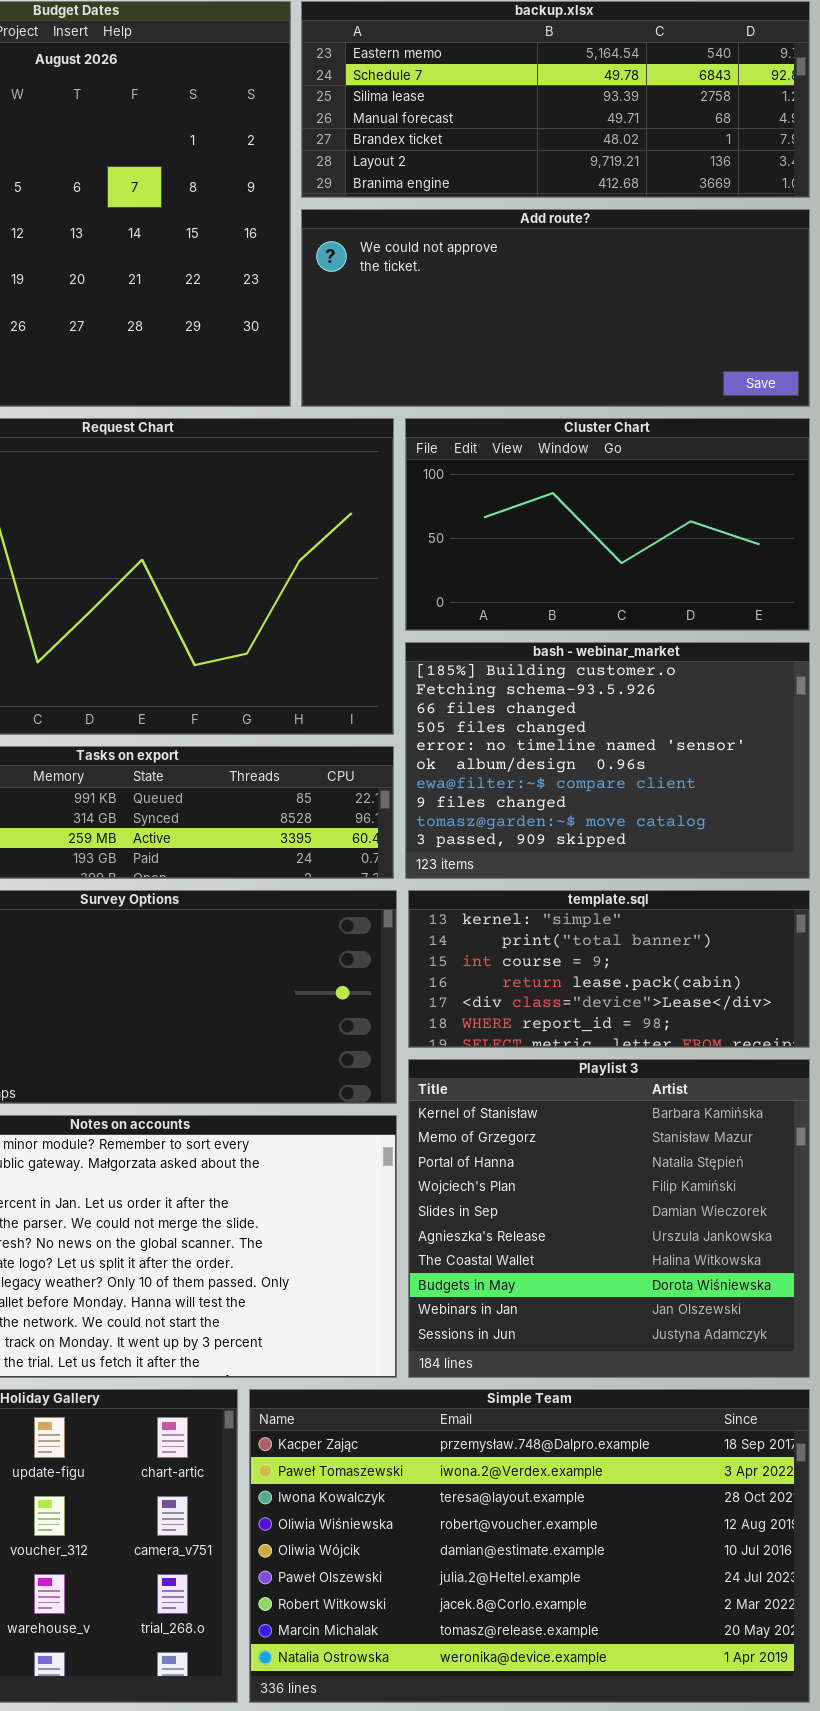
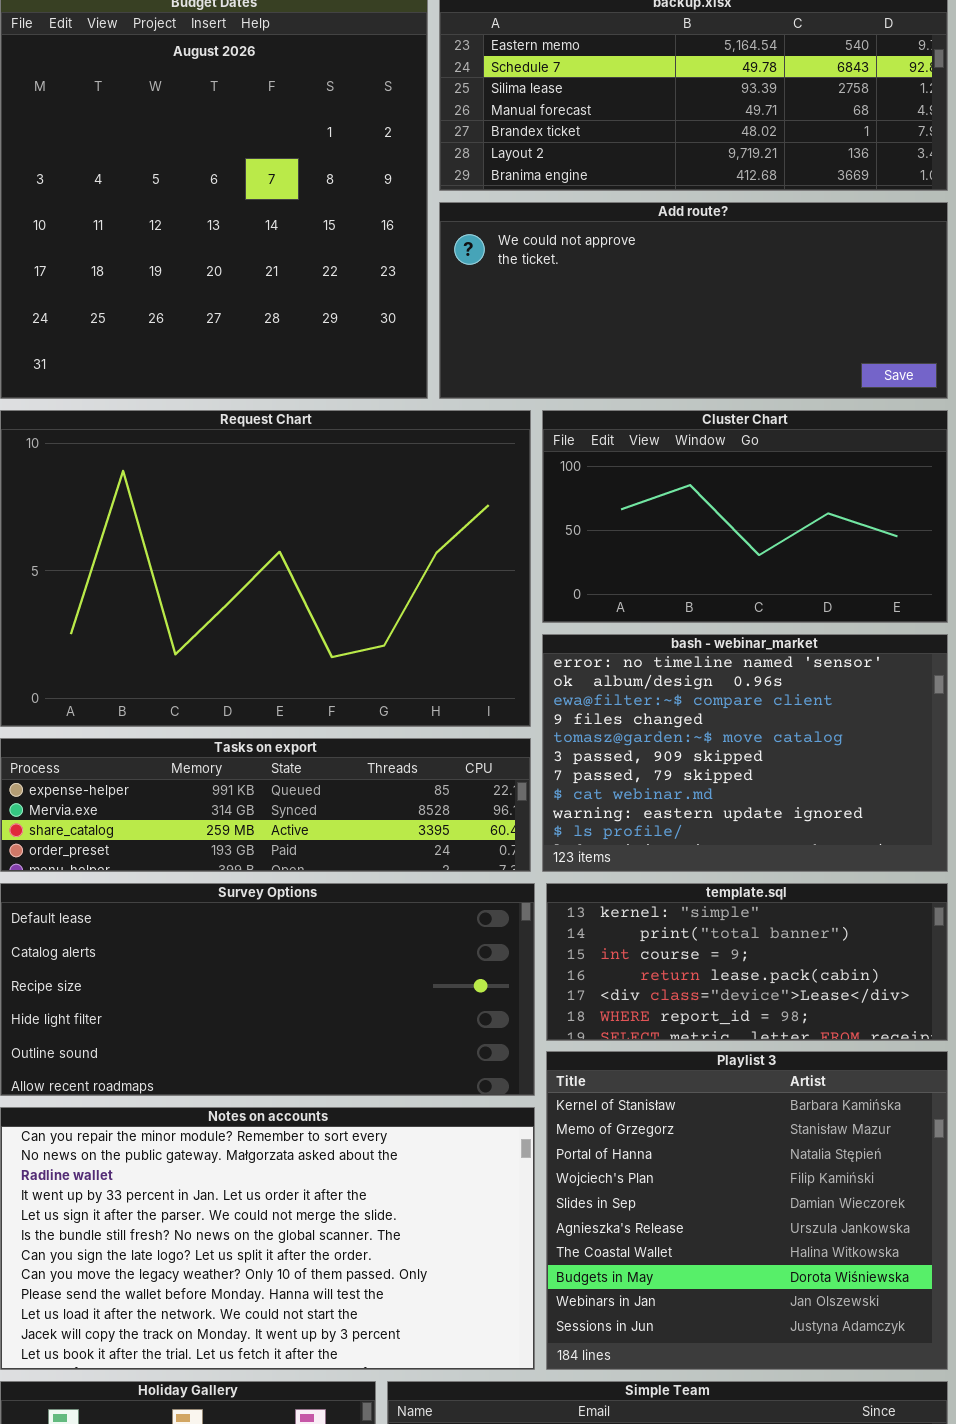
bash - webinar_market: [405,642,810,879] -> [542,634,948,872], scrolled down 4 rows

